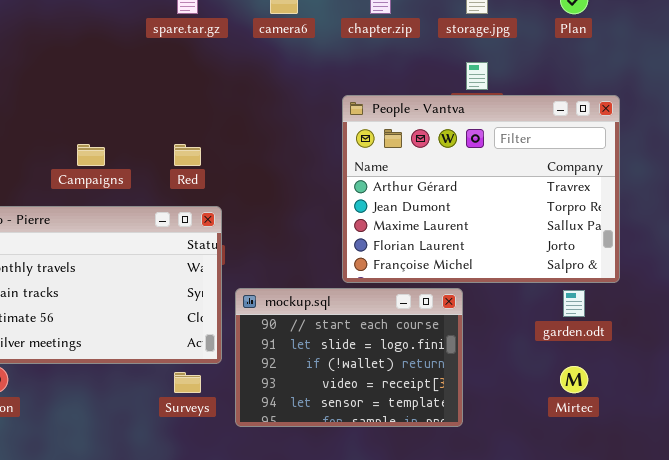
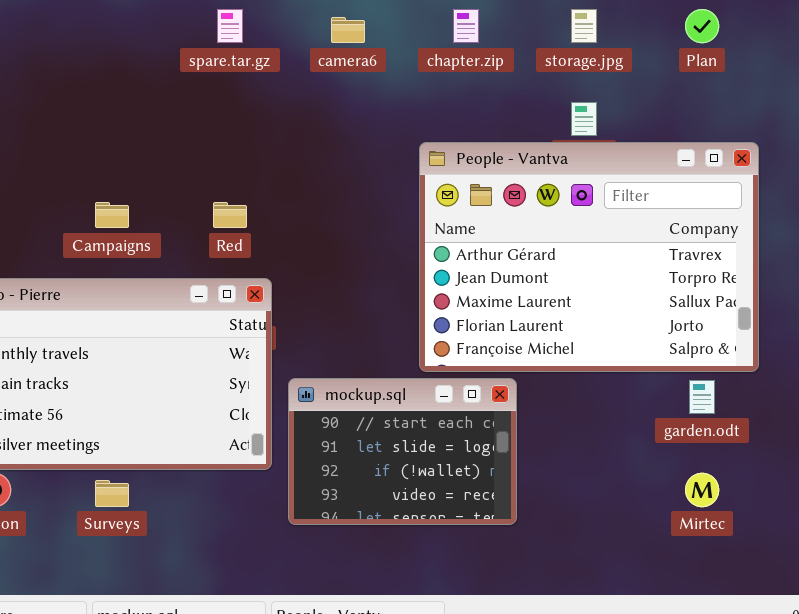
mockup.sql: [235,288,463,427] -> [288,378,517,525], resized
Surveys: [174,372,201,393] -> [95,480,129,507], moved

